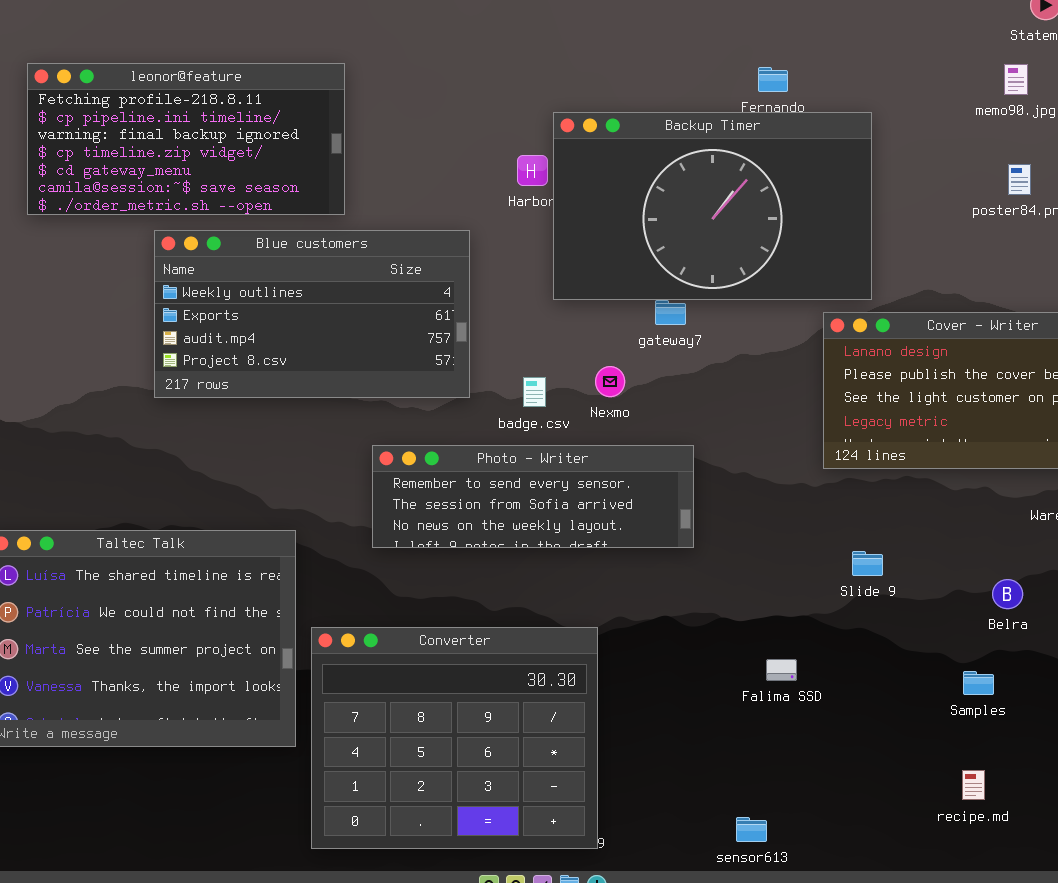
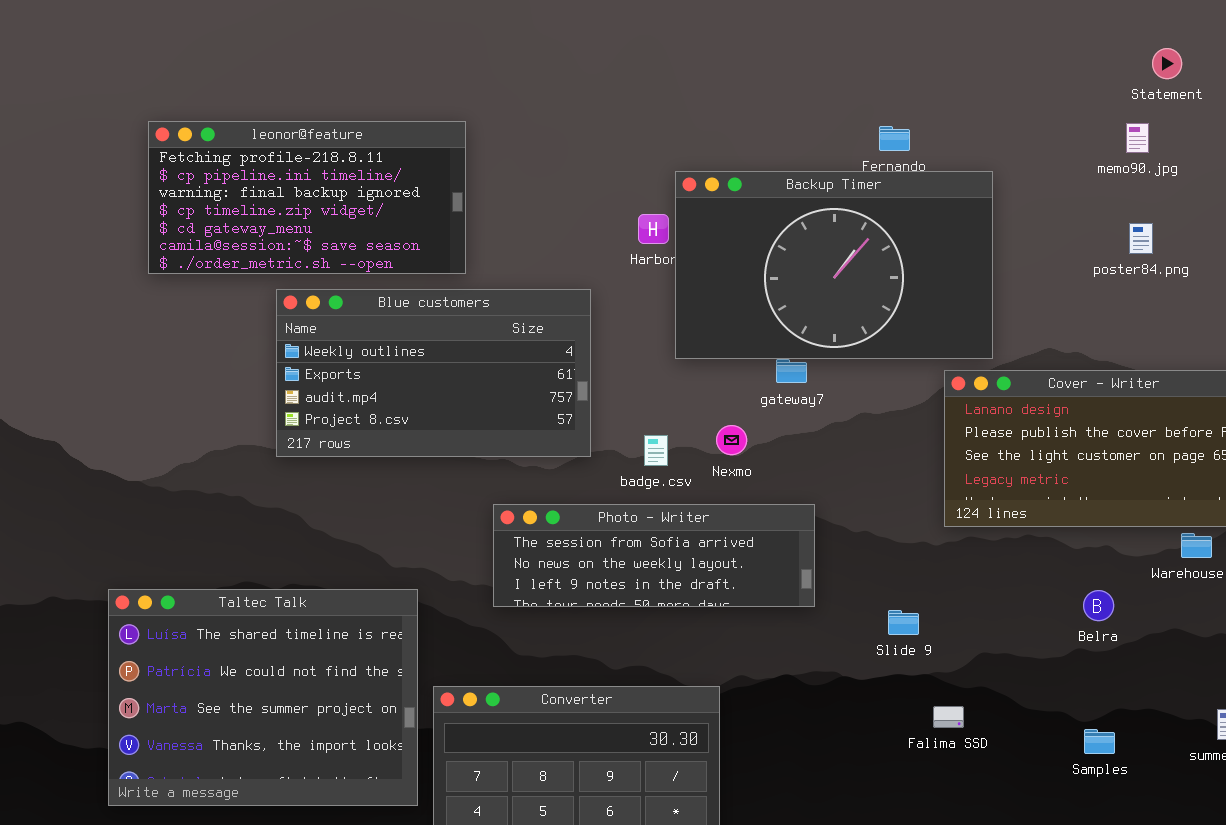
Photo - Writer: [372,445,694,548] -> [493,504,815,607], scrolled down 1 row
Slide 9: [852,551,883,576] -> [888,610,919,635], moved
Belra: [992,579,1023,609] -> [1083,590,1114,621], moved
Falima SSD: [766,659,797,681] -> [933,706,964,728], moved

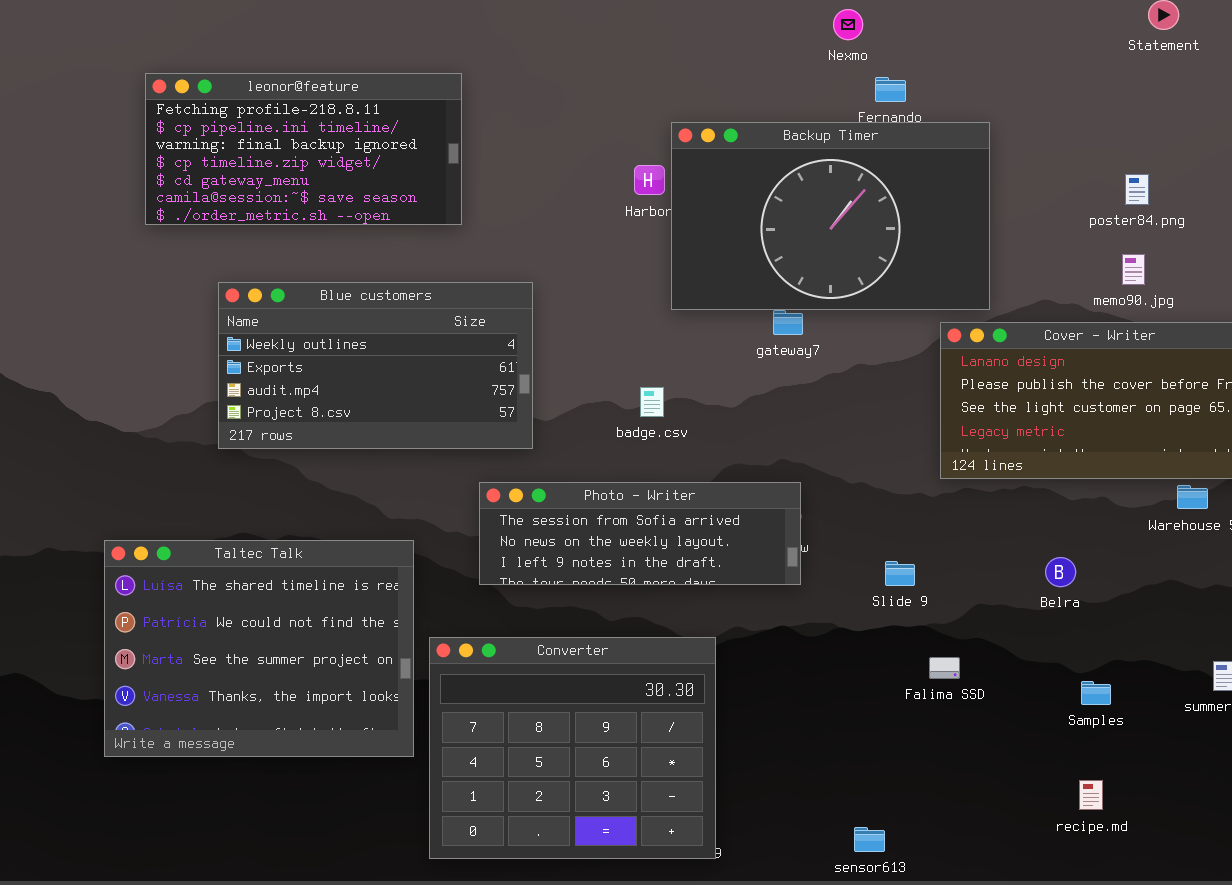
memo90.jpg: [1126,123,1149,153] -> [1122,254,1145,285], moved
Blue customers: [276,289,591,457] -> [218,282,533,449], moved
Nexmo: [716,425,747,455] -> [833,9,863,40], moved
Photo - Writer: [493,504,815,607] -> [479,482,801,585], moved
Belra: [1083,590,1114,621] -> [1045,557,1076,587], moved

